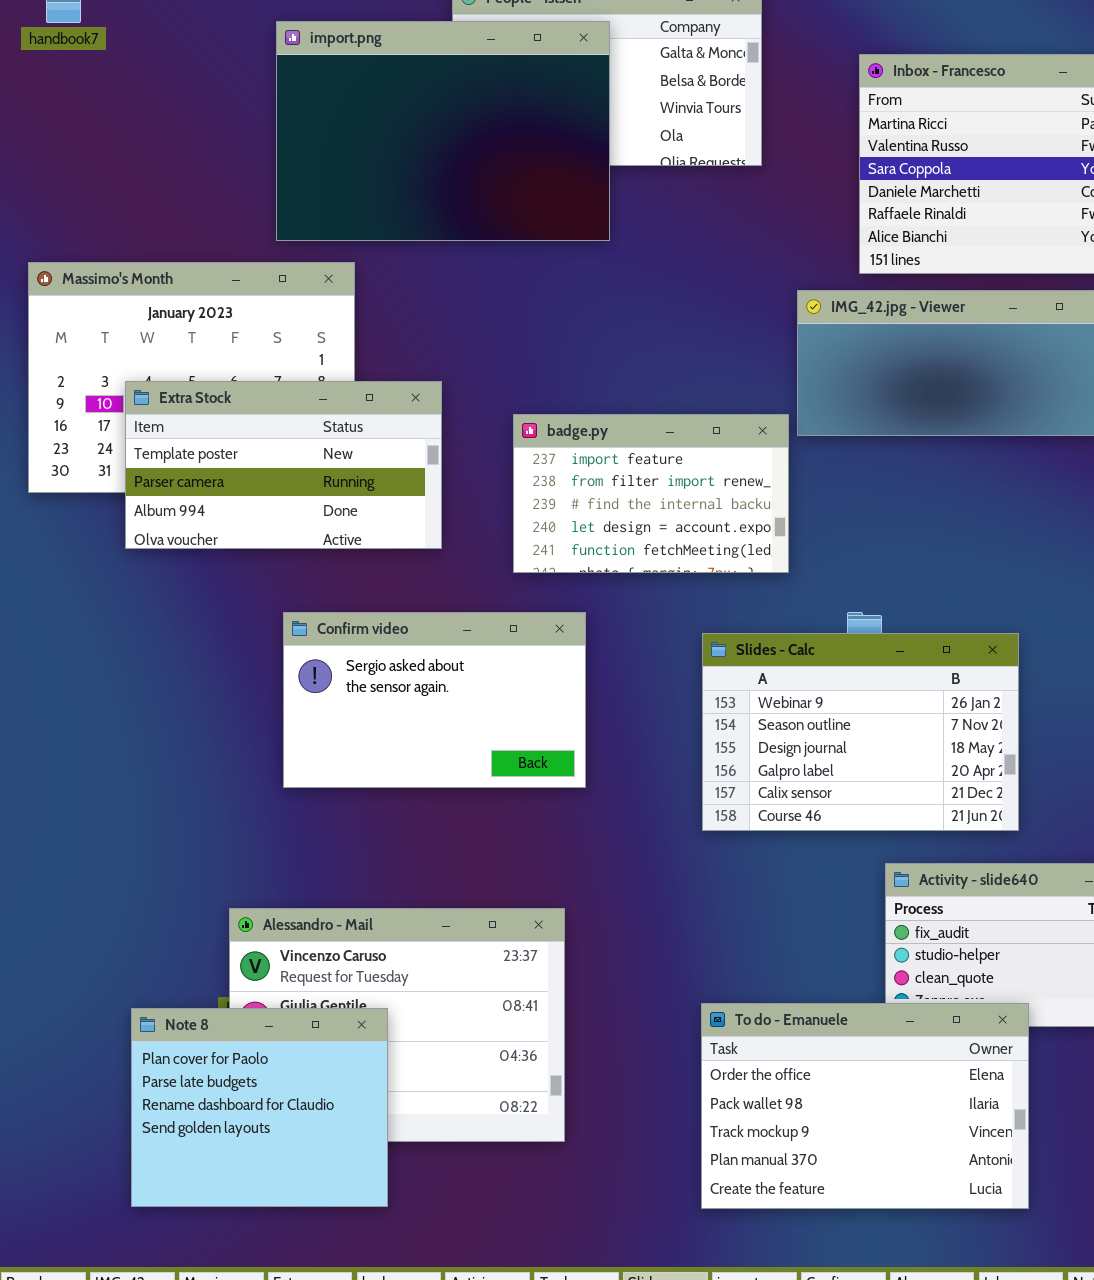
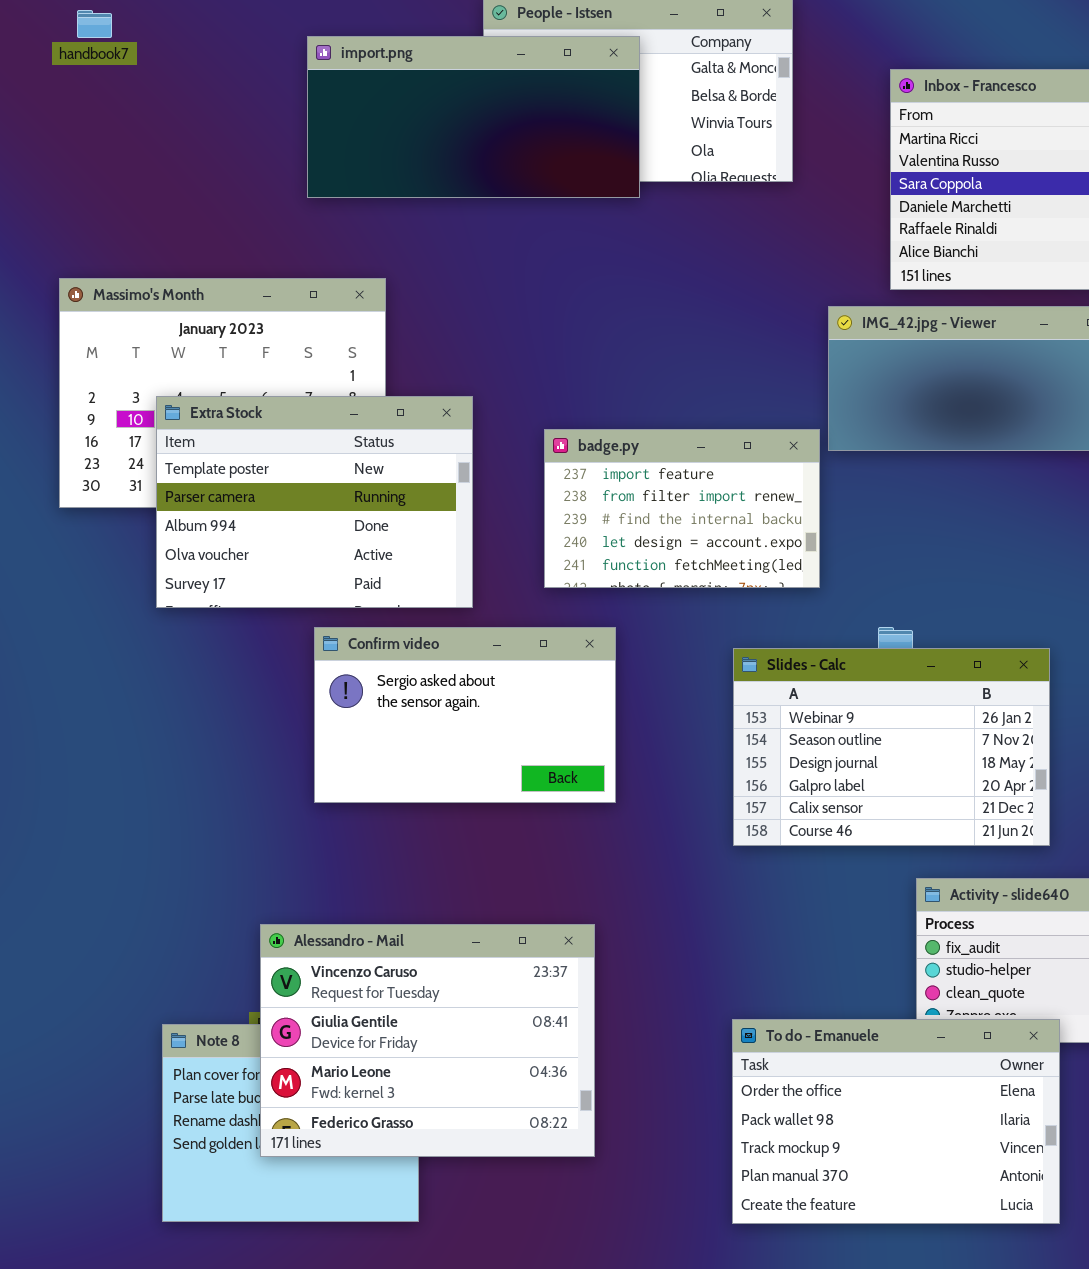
import.png: [276,21,610,241] -> [307,36,640,198], resized
Extra Stock: [125,381,442,549] -> [156,396,473,608], resized
Alessandro - Mail: [229,908,565,1142] -> [260,924,595,1157], raised

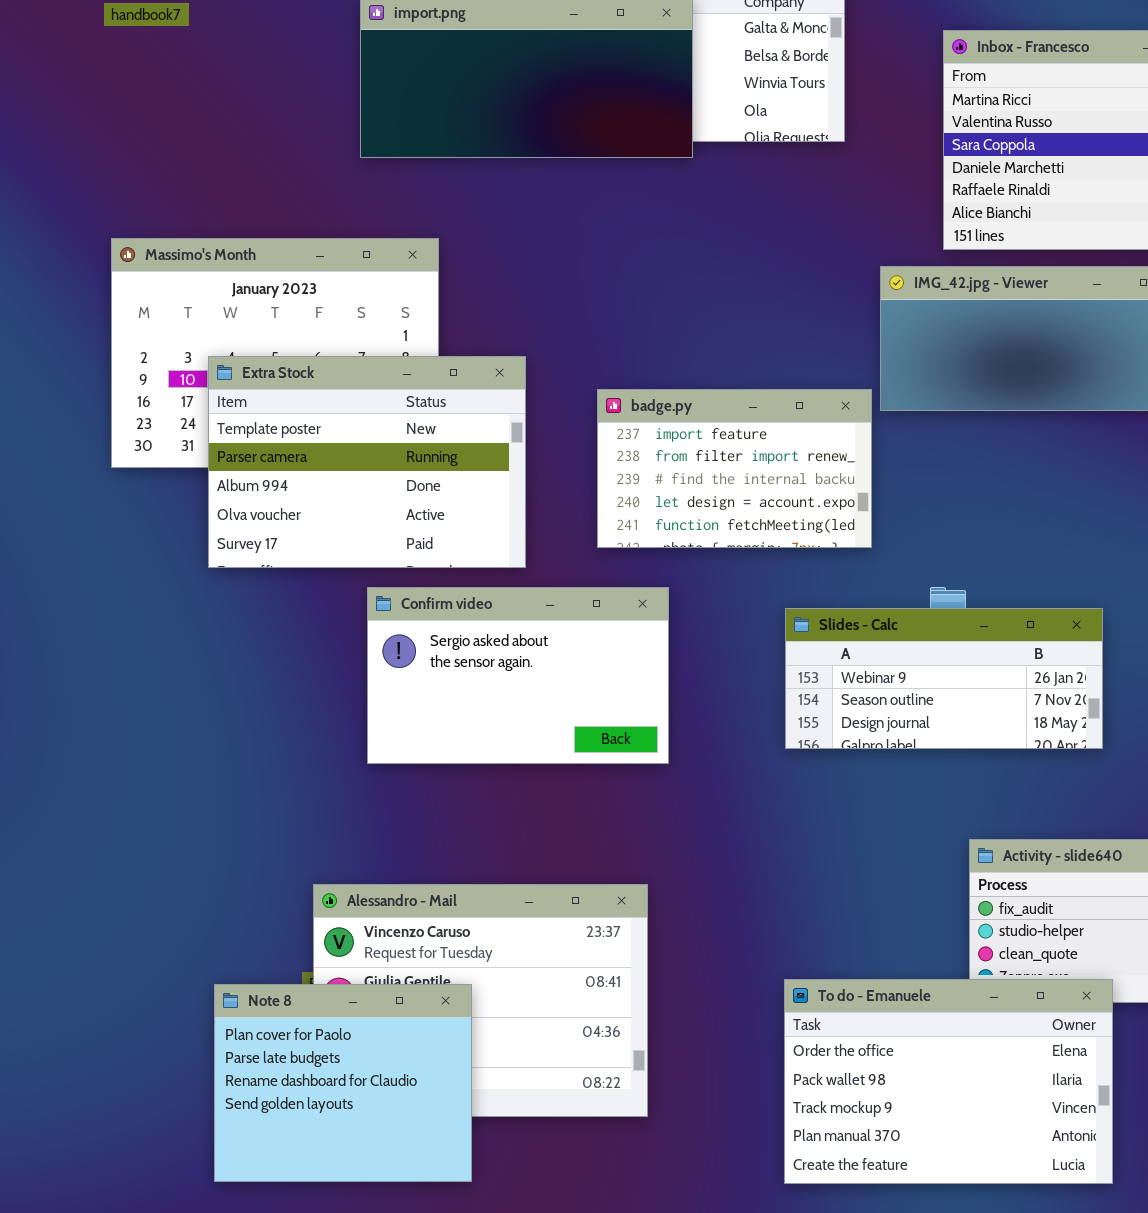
Slides - Calc: [733,648,1050,846] -> [785,608,1103,749], resized
Note 8: [162,1024,419,1222] -> [214,984,472,1182], raised

